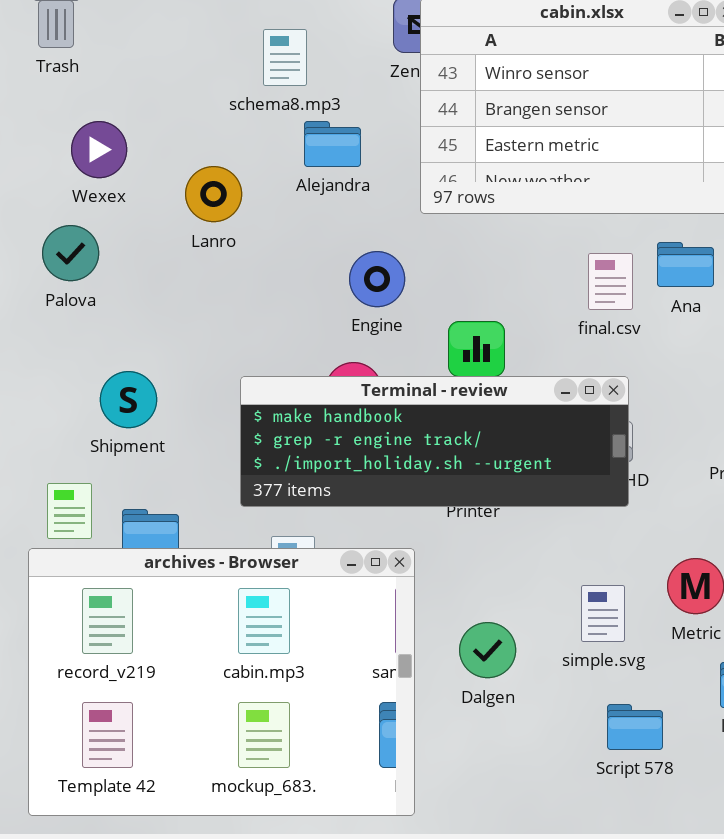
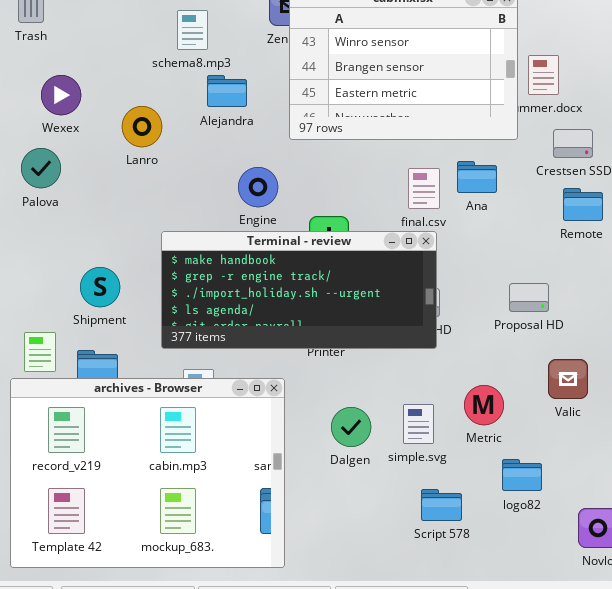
Shipment: [100,371,157,428] -> [80,267,120,307], moved
Terminal - review: [240,376,629,507] -> [161,231,437,349], resized
Dalgen: [459,622,516,678] -> [331,407,371,447], moved

